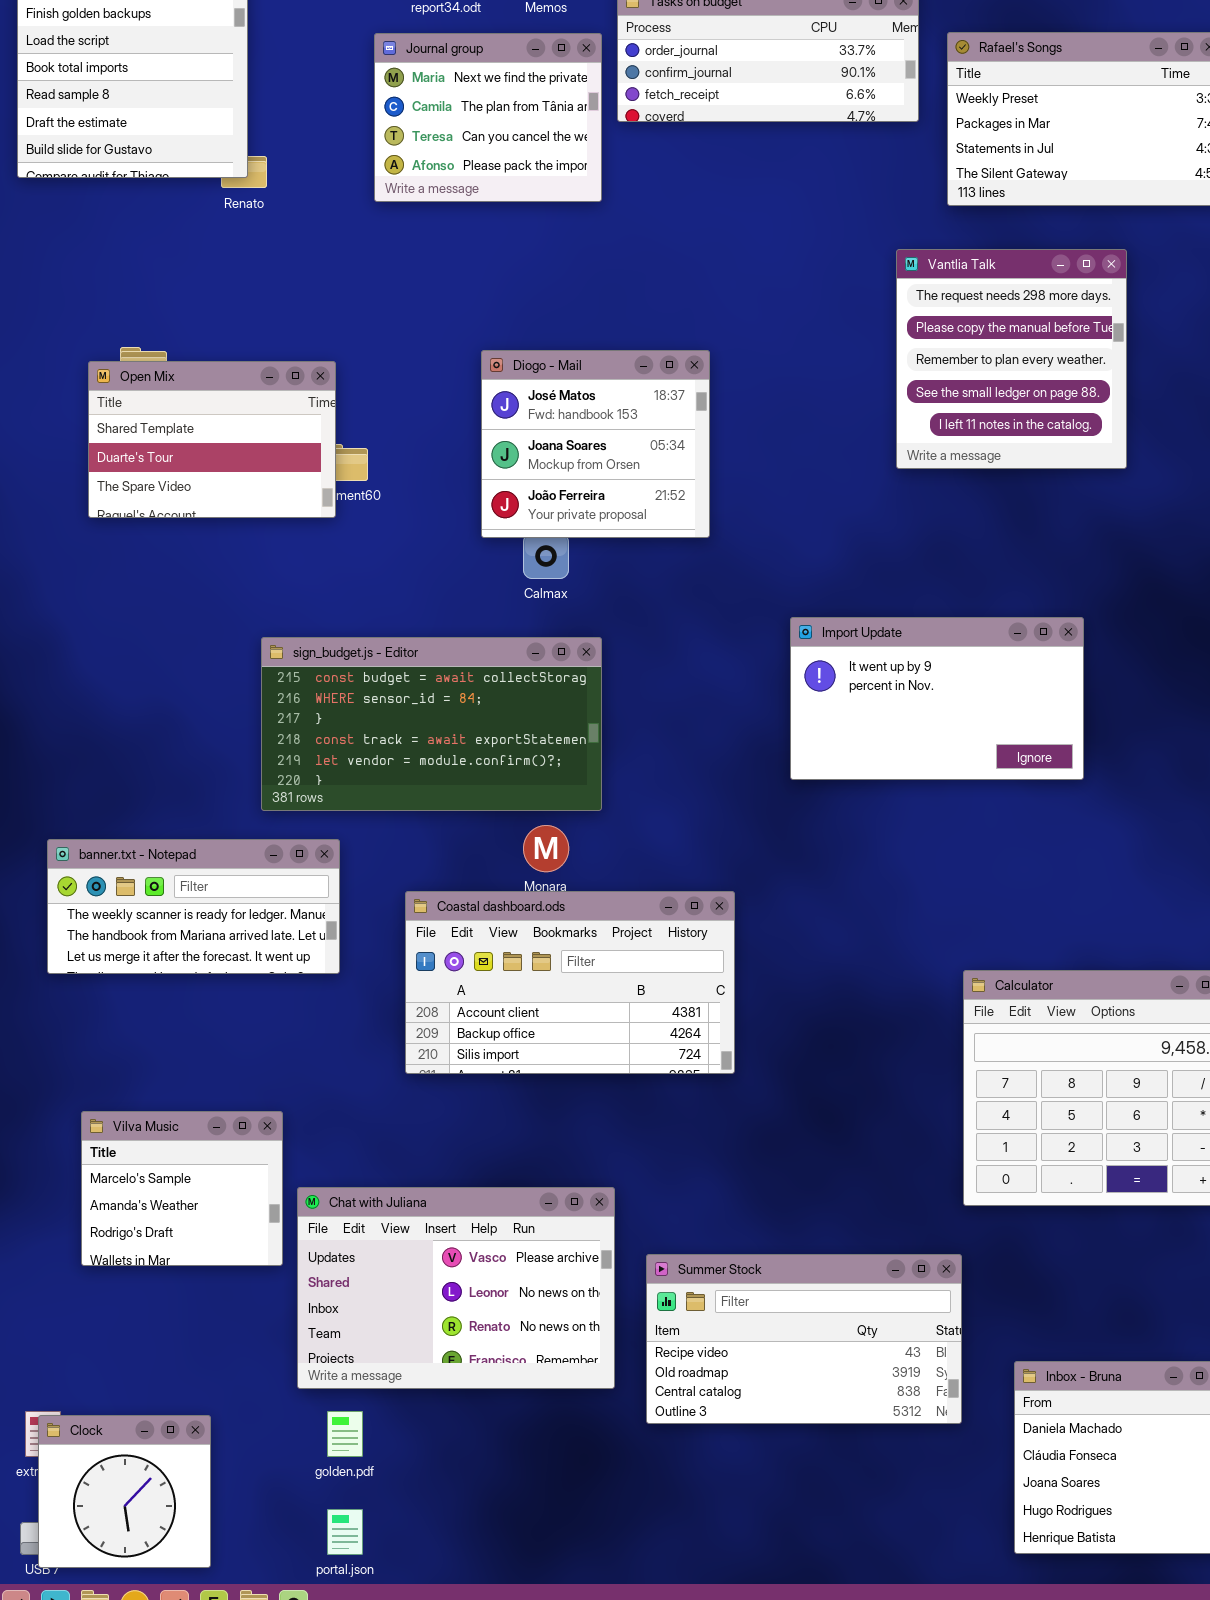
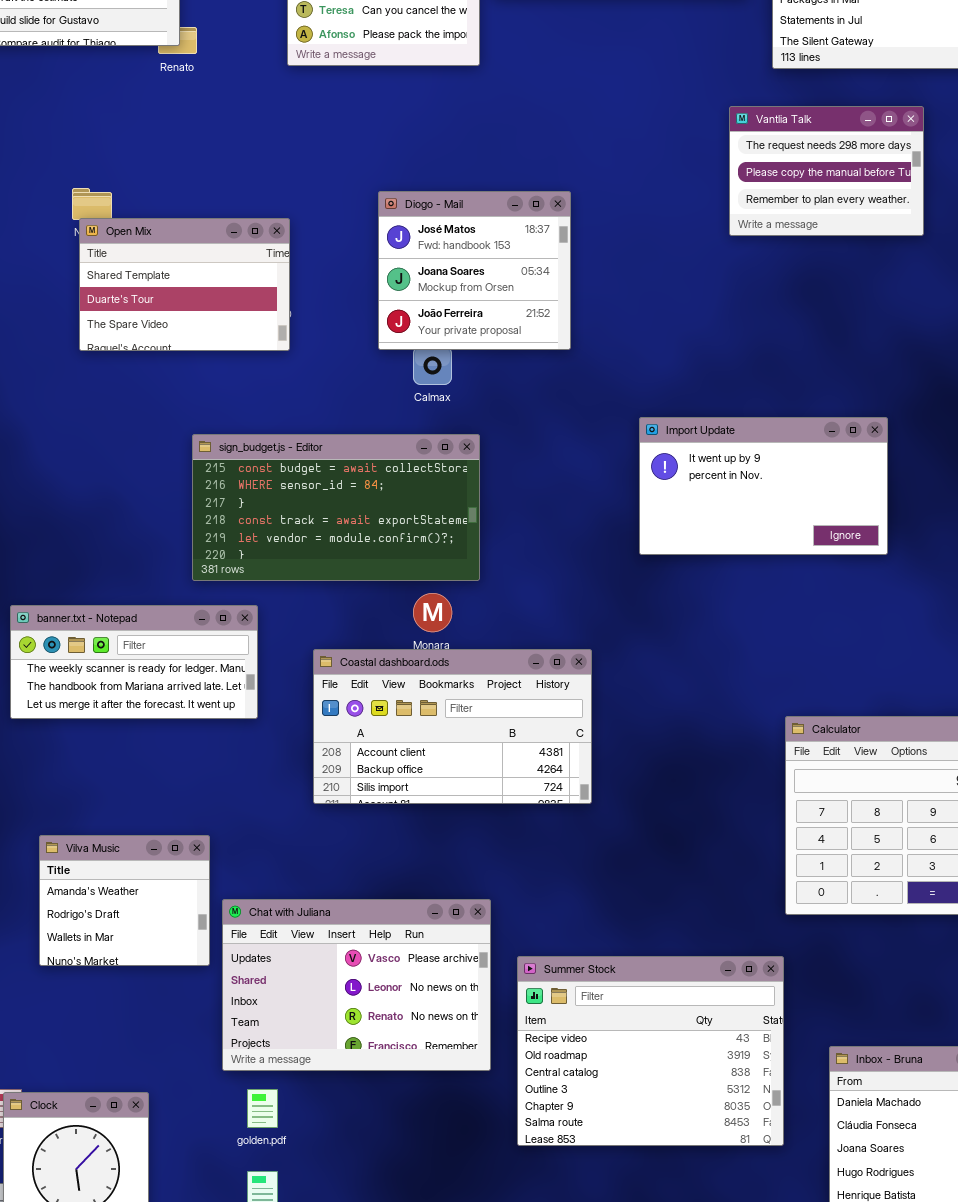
Vantlia Talk: [896,249,1127,469] -> [729,106,924,236], resized
Open Mix: [88,361,336,518] -> [79,218,290,351], moved
Vilva Music: [81,1111,283,1266] -> [39,835,210,966], scrolled down 1 row
Summer Stock: [646,1254,962,1424] -> [517,956,784,1146], resized

